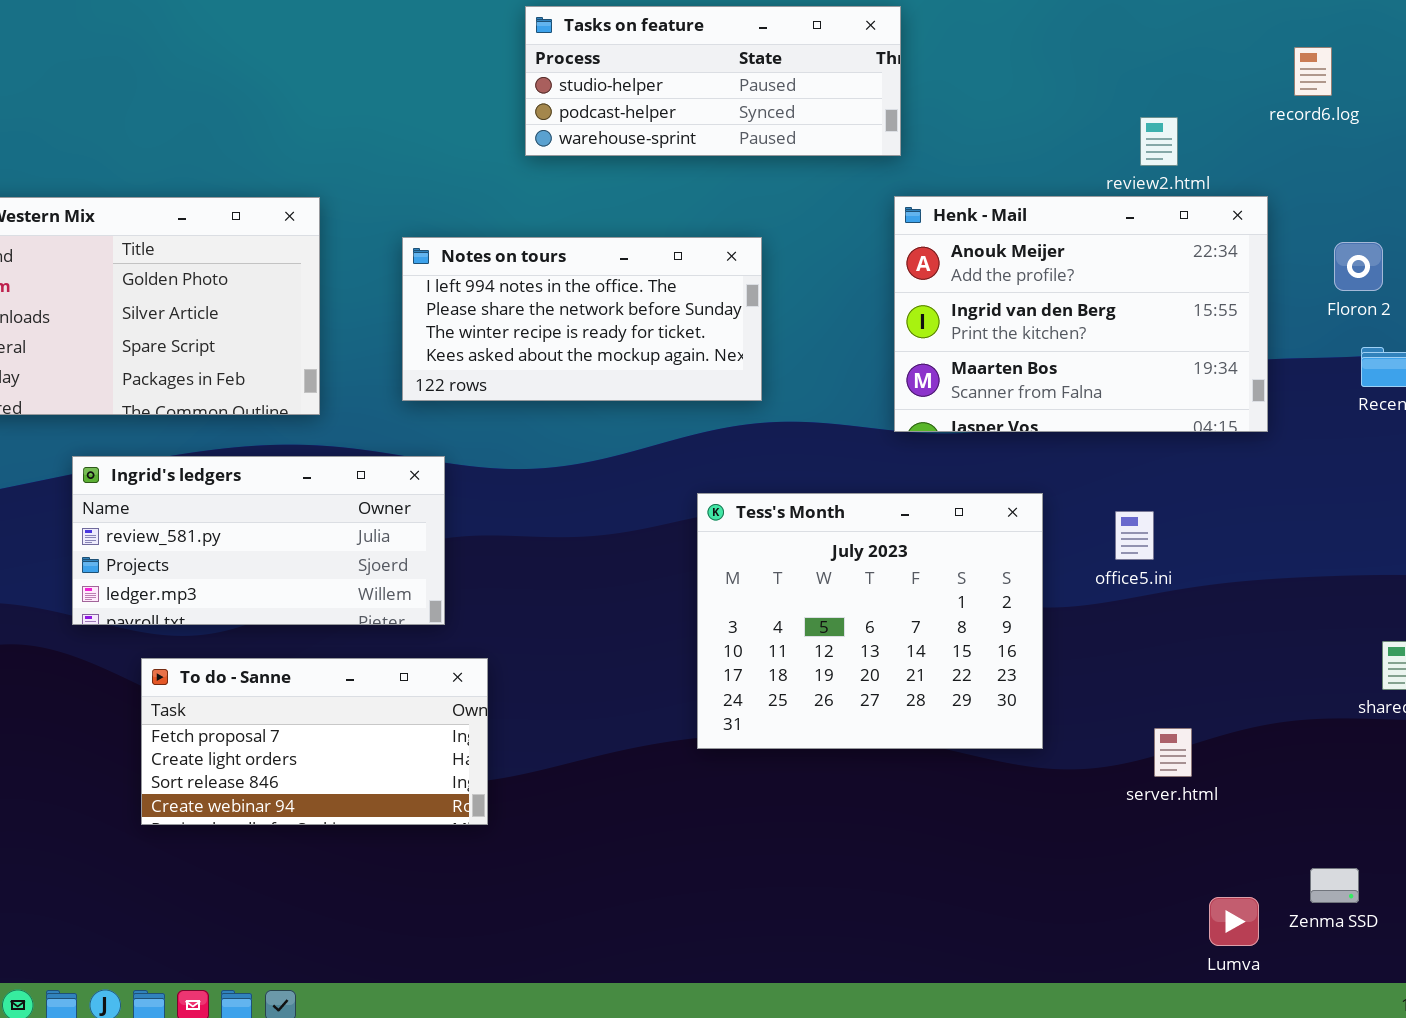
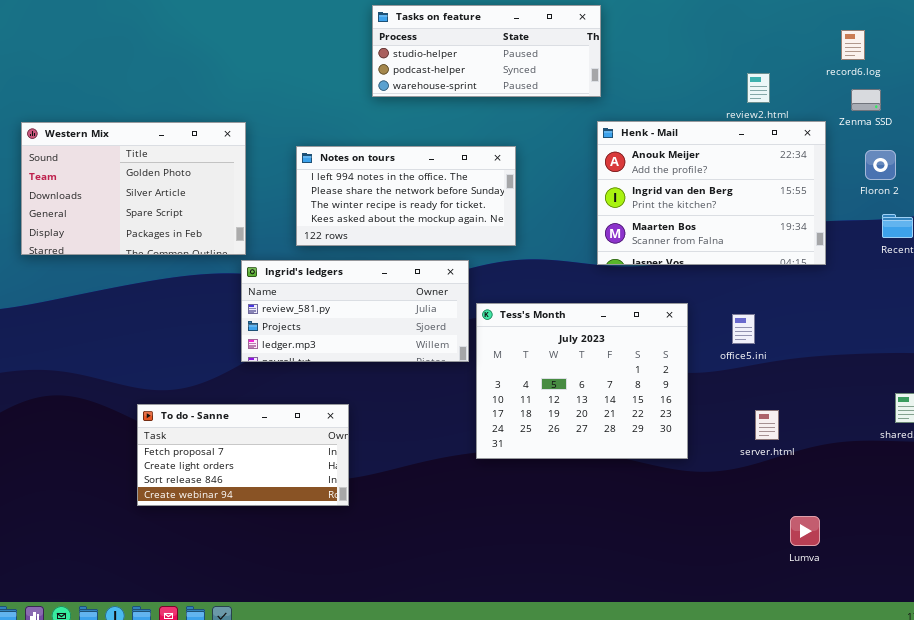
Ingrid's ledgers: [72,456,445,625] -> [241,260,469,362], moved
server.html: [1154,728,1192,777] -> [755,410,779,440], moved
Zenma SSD: [1310,868,1359,903] -> [851,89,881,111], moved
Lumva: [1209,897,1259,946] -> [790,516,820,546], moved

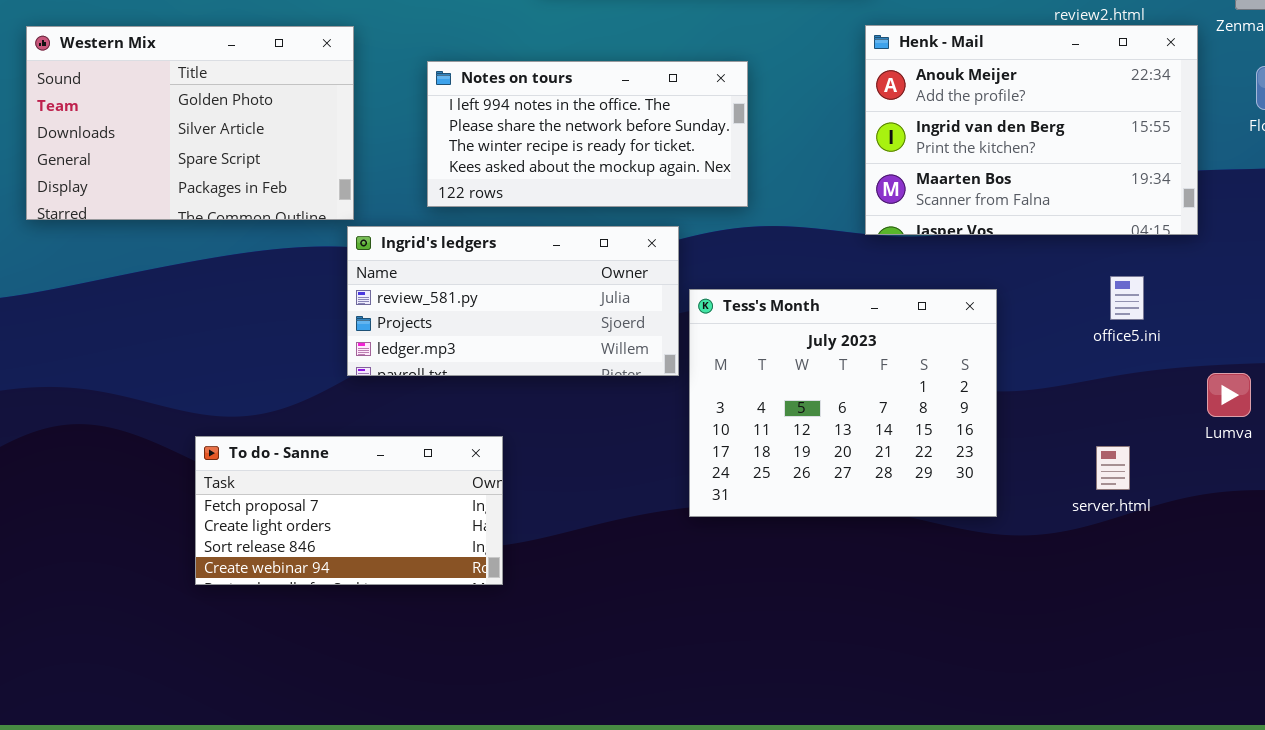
office5.ini: [732,314,755,344] -> [1110,276,1144,320], moved
Lumva: [790,516,820,546] -> [1207,373,1251,417], moved

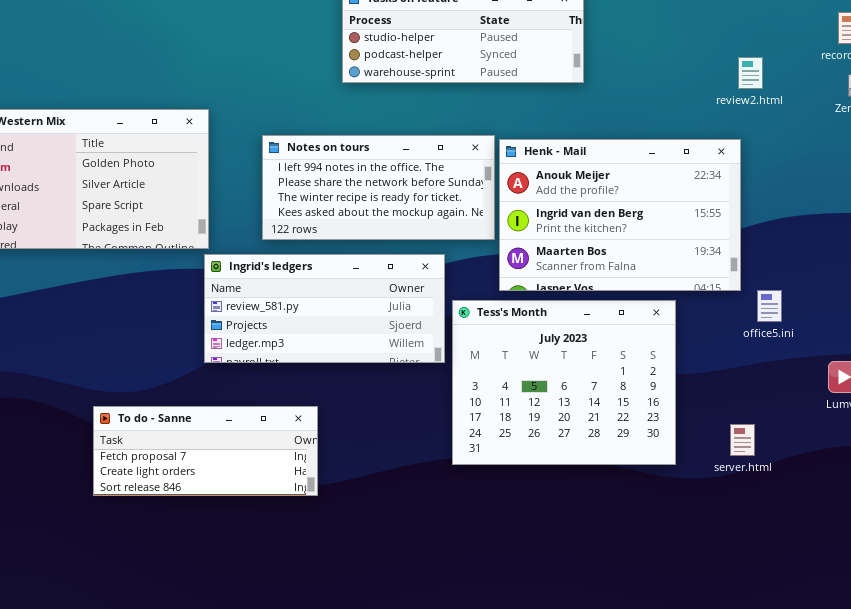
Henk - Mail: [865,25,1198,235] -> [499,139,741,291], moved
To do - Sanne: [195,436,503,585] -> [93,406,318,496], resized
server.html: [1096,446,1130,490] -> [730,424,755,456], moved

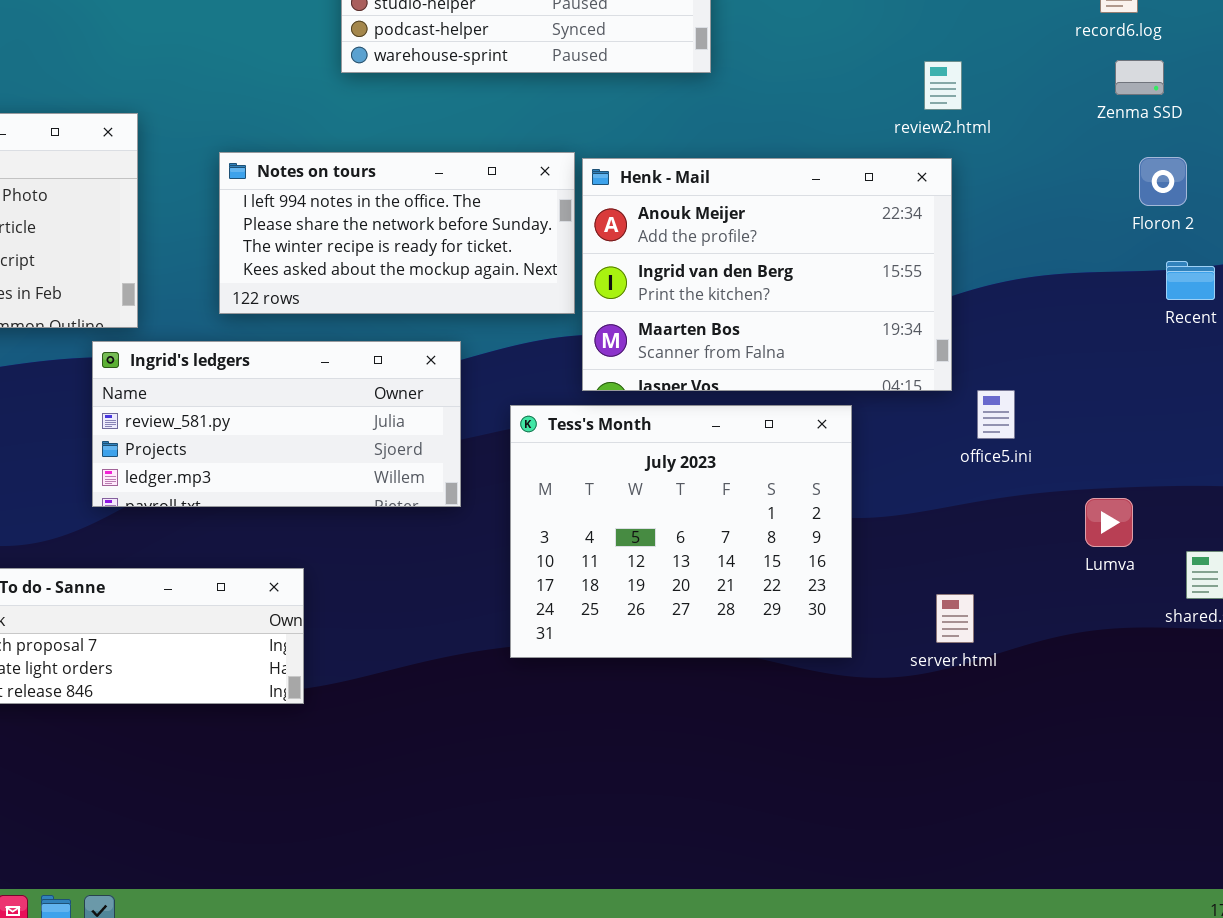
review2.html: [738,57,763,89] -> [924,61,962,110], moved
Ingrid's ledgers: [204,254,445,363] -> [92,341,461,507], moved

